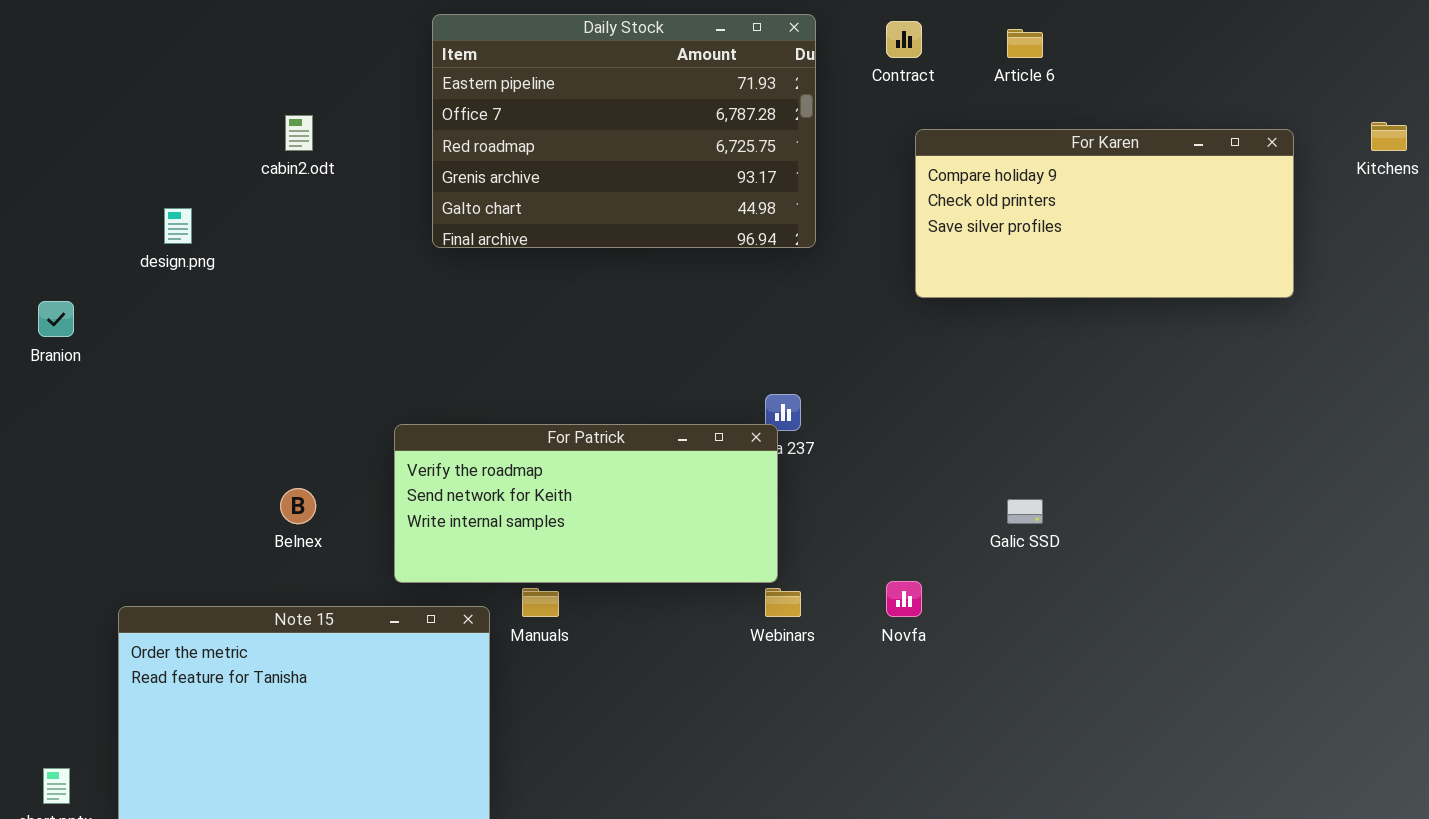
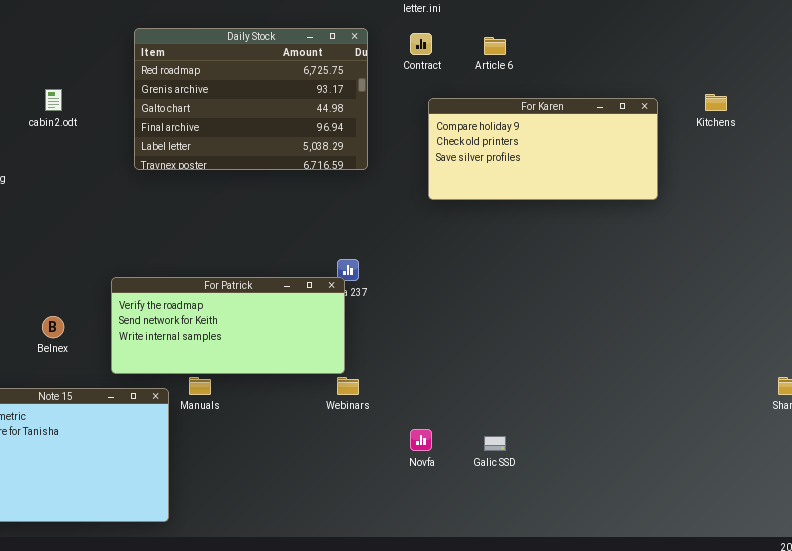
Daily Stock: [432,14,816,248] -> [134,28,368,170], scrolled down 2 rows
Galic SSD: [1007,499,1043,524] -> [484,436,506,451], moved
Novfa: [886,581,922,617] -> [410,429,432,451], moved

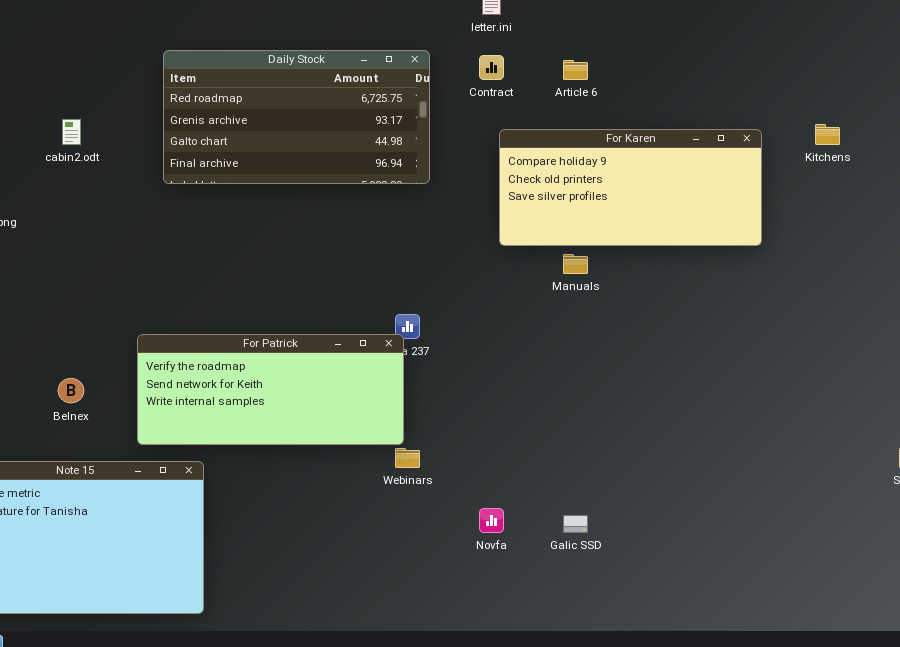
Daily Stock: [134,28,368,170] -> [163,50,430,184], resized
Manuals: [189,377,211,395] -> [563,254,588,274], moved

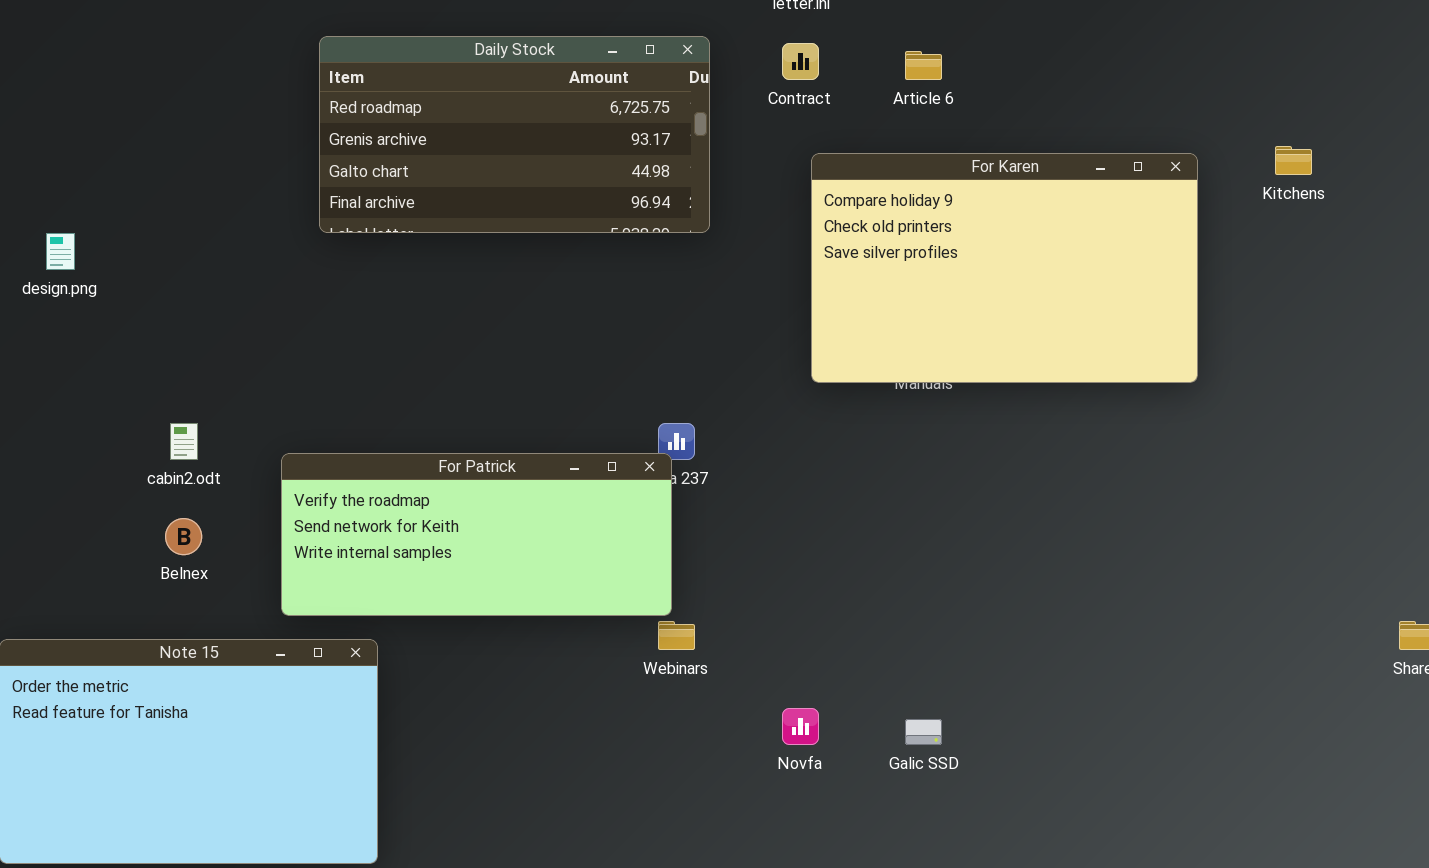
cabin2.odt: [62,119,81,145] -> [170,423,198,460], moved
For Karen: [499,129,762,246] -> [811,153,1198,383], resized

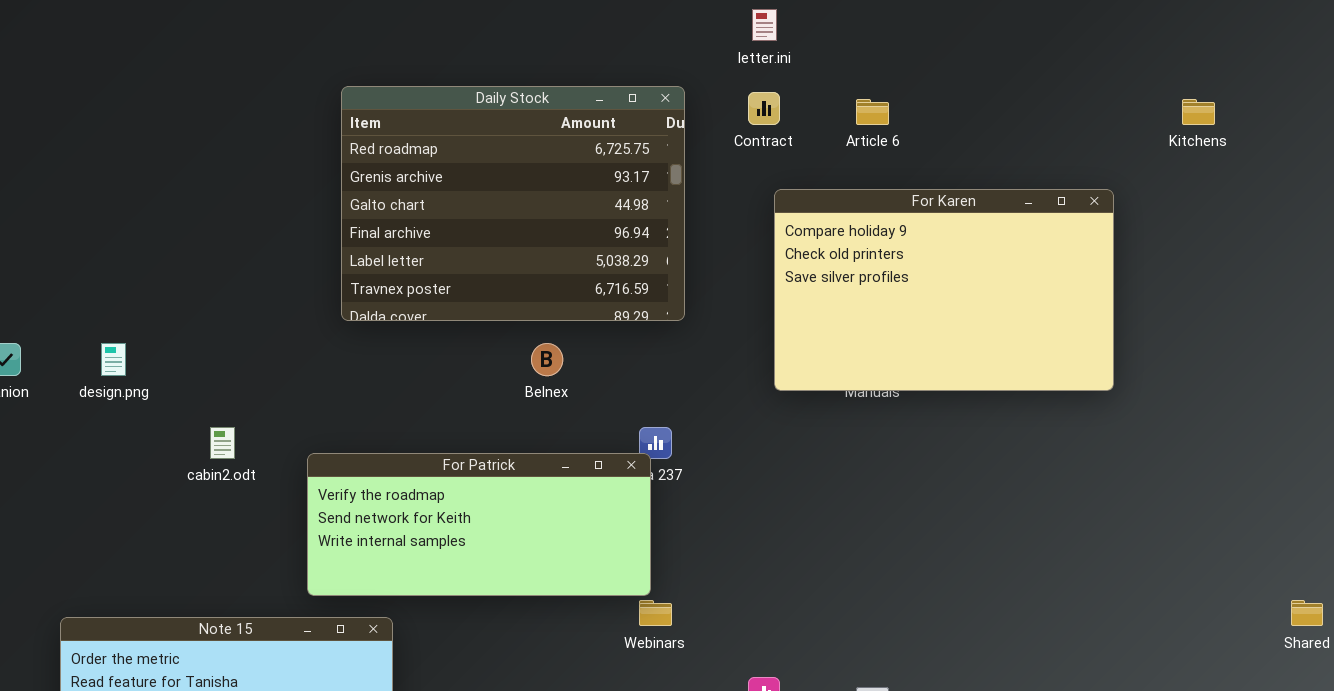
Daily Stock: [319,36,710,233] -> [341,86,685,321], resized
Kitchens: [1275,146,1312,175] -> [1182,99,1215,125], moved
design.png: [46,233,75,270] -> [101,343,126,376], moved
Belnex: [165,518,202,555] -> [531,343,563,376], moved

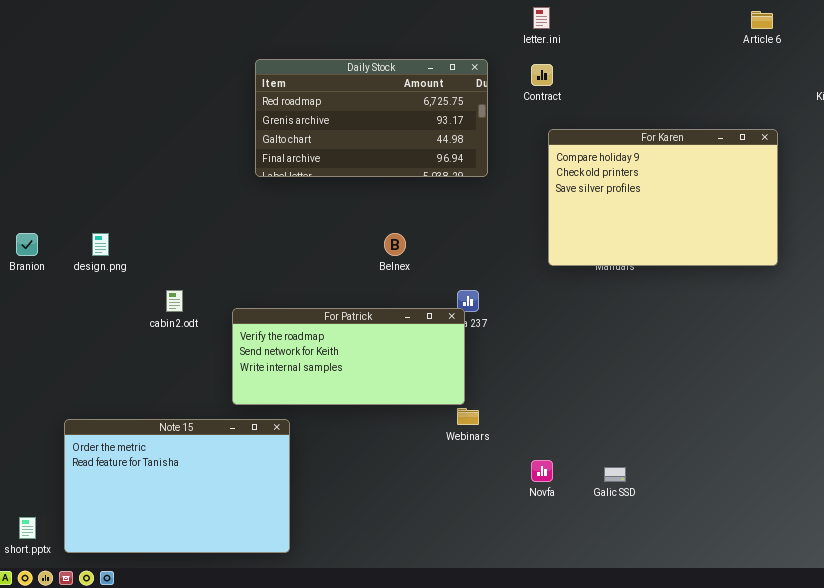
Daily Stock: [341,86,685,321] -> [255,59,488,177], resized
Article 6: [856,99,889,125] -> [751,11,773,29], moved

